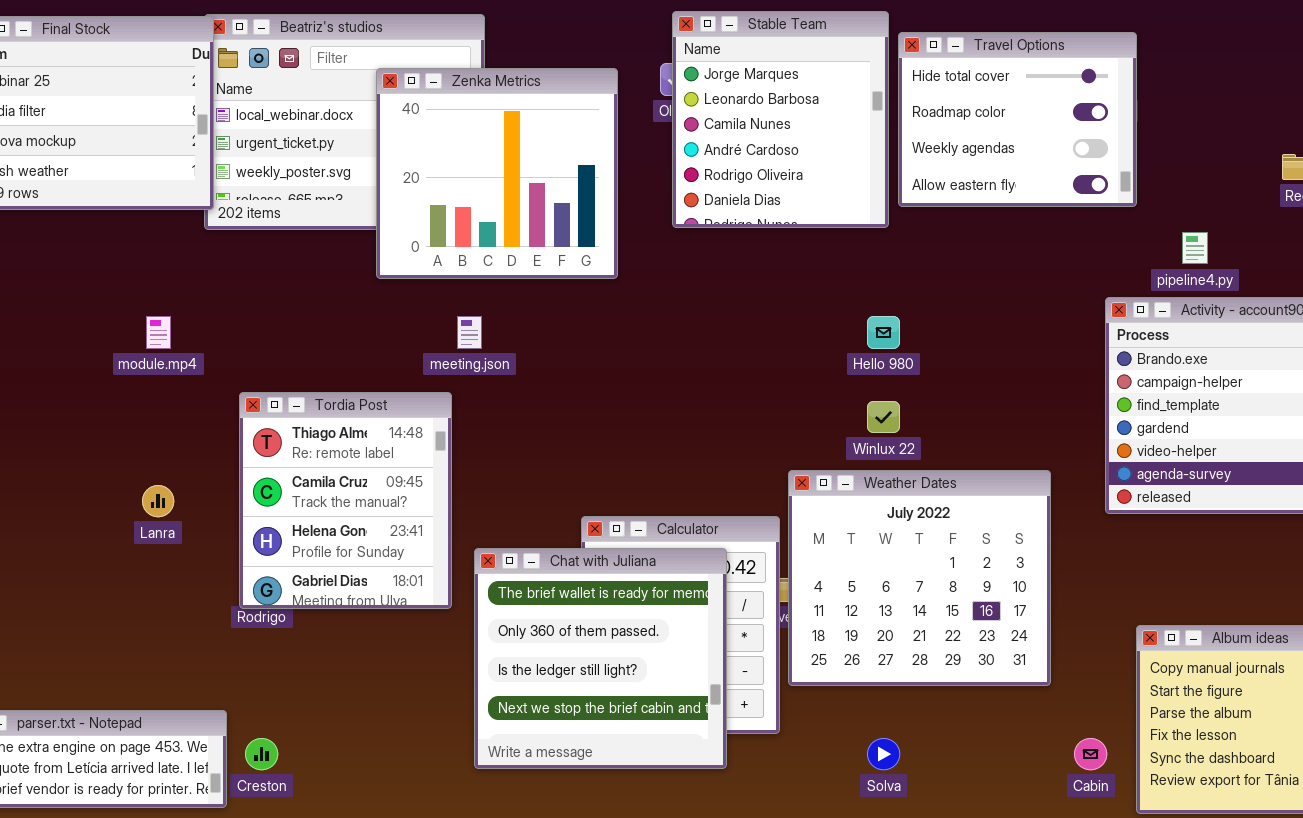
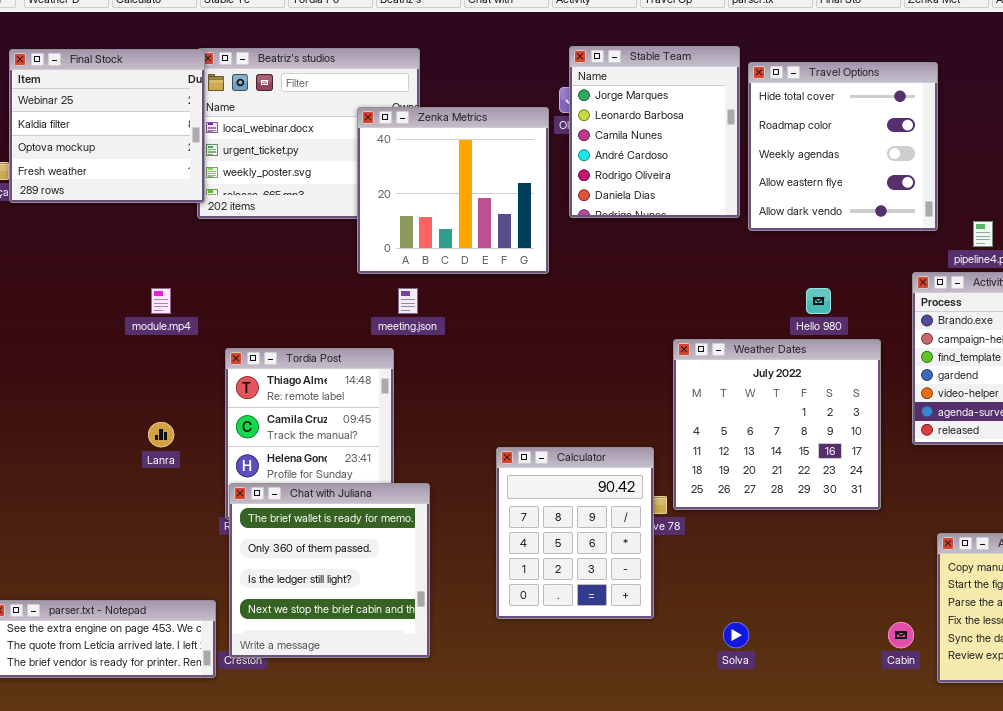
Travel Options: [898,32,1137,207] -> [748,62,938,231], resized
Zenka Metrics: [376,68,618,279] -> [357,107,549,274], moved
Hello 980: [867,316,900,349] -> [806,288,831,314], moved
Weather Dates: [788,470,1051,686] -> [673,339,881,510], moved
Chat with Juliana: [474,548,727,769] -> [229,483,430,658], moved

